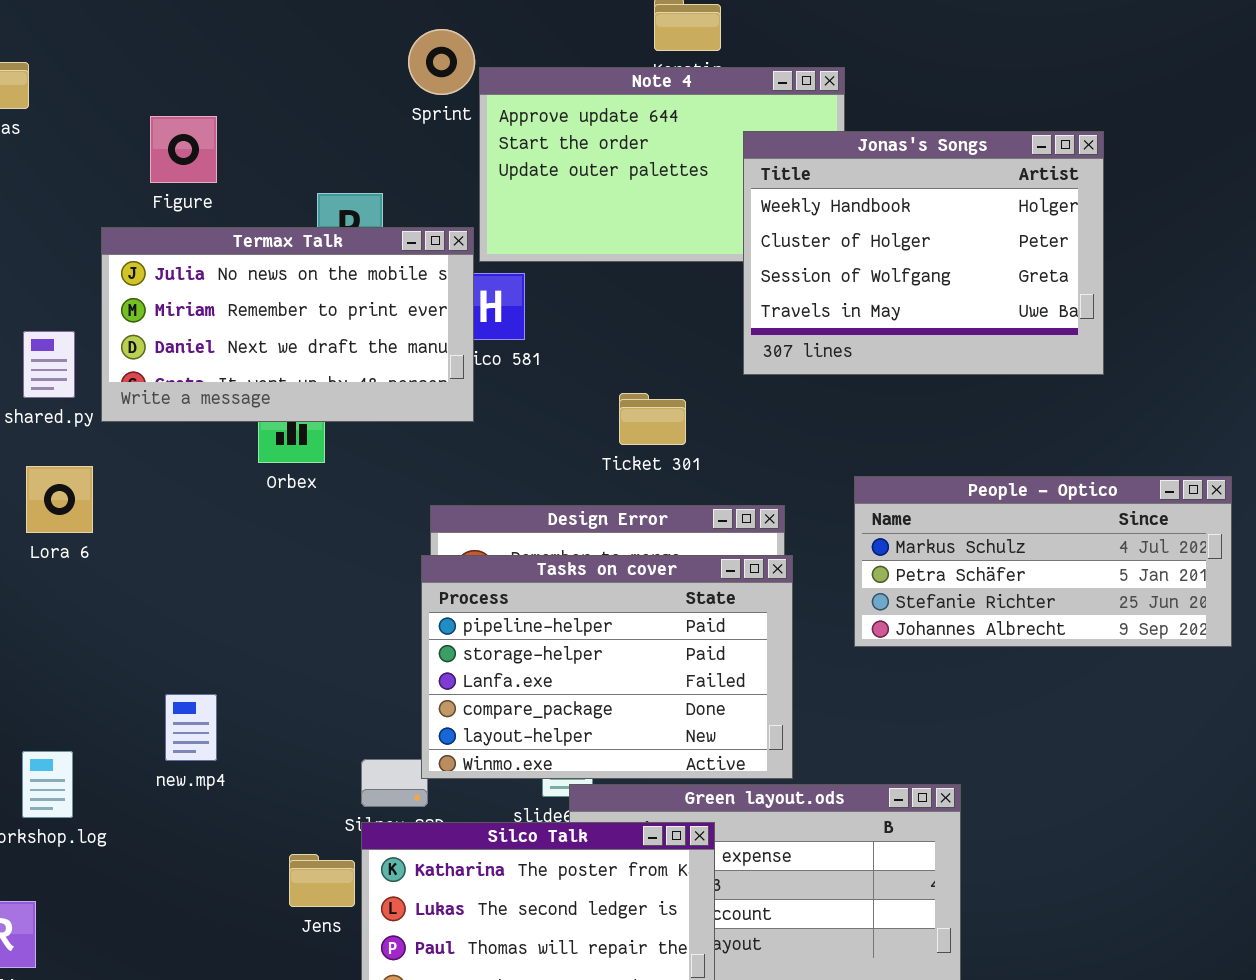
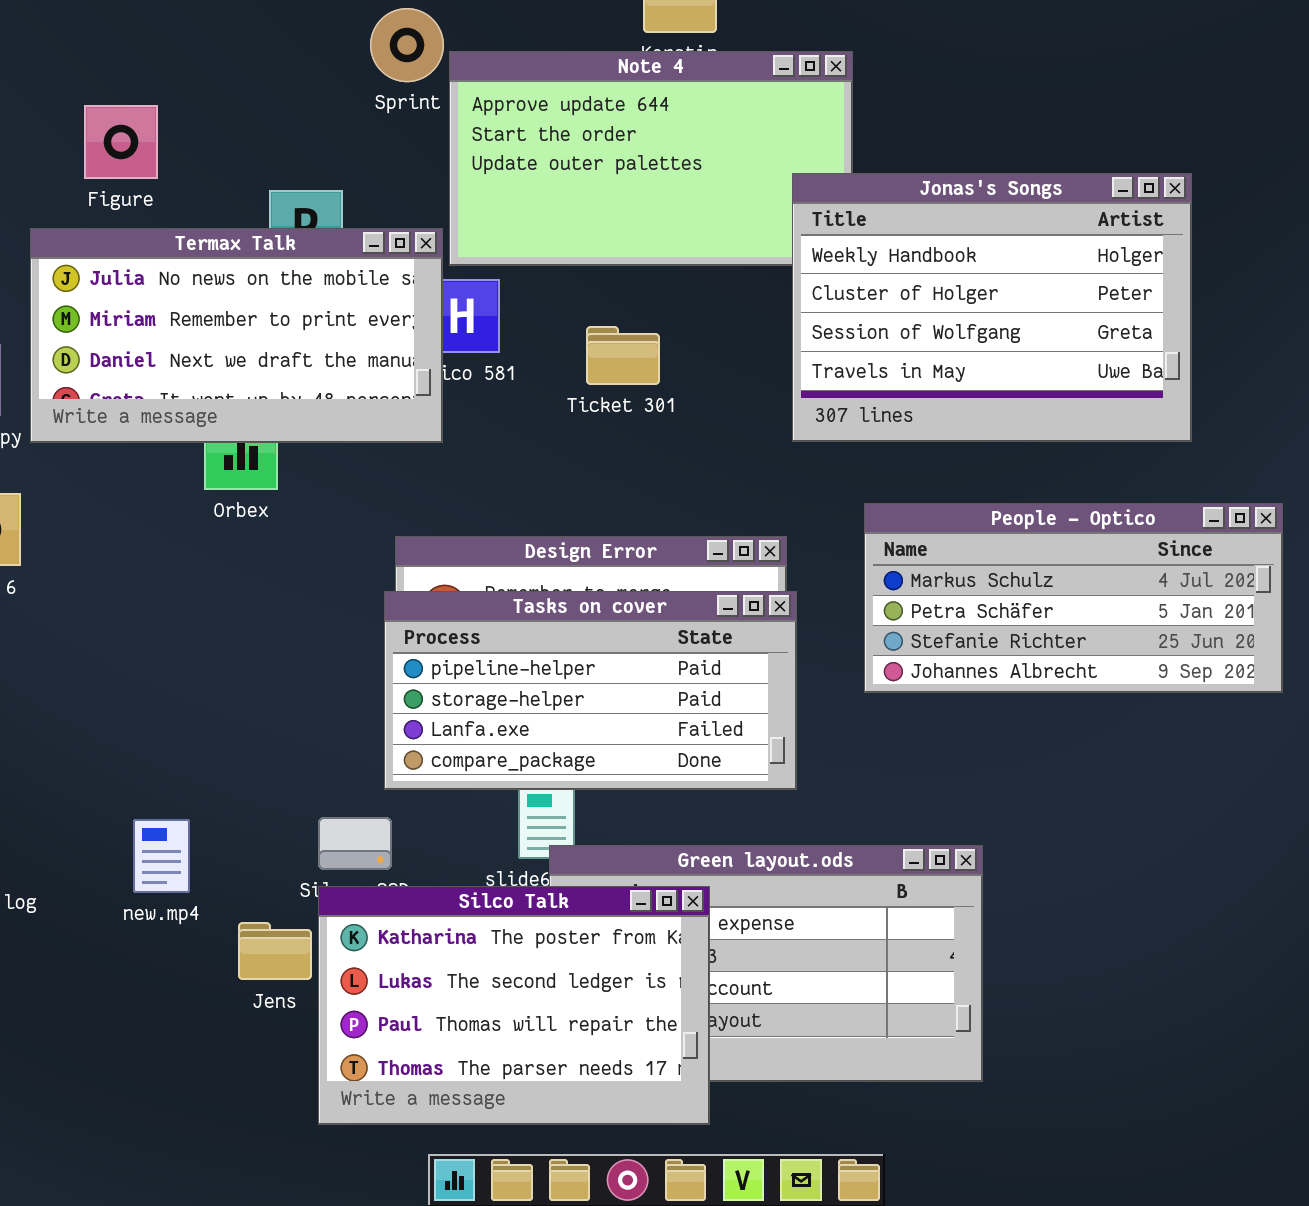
Jonas's Songs: [743,131,1104,375] -> [792,173,1192,442], moved
Ticket 301: [619,393,686,445] -> [586,326,660,385], moved
Tasks on cover: [421,555,793,779] -> [384,591,797,790], resized
new.mp4: [165,694,217,761] -> [133,819,190,893], moved

